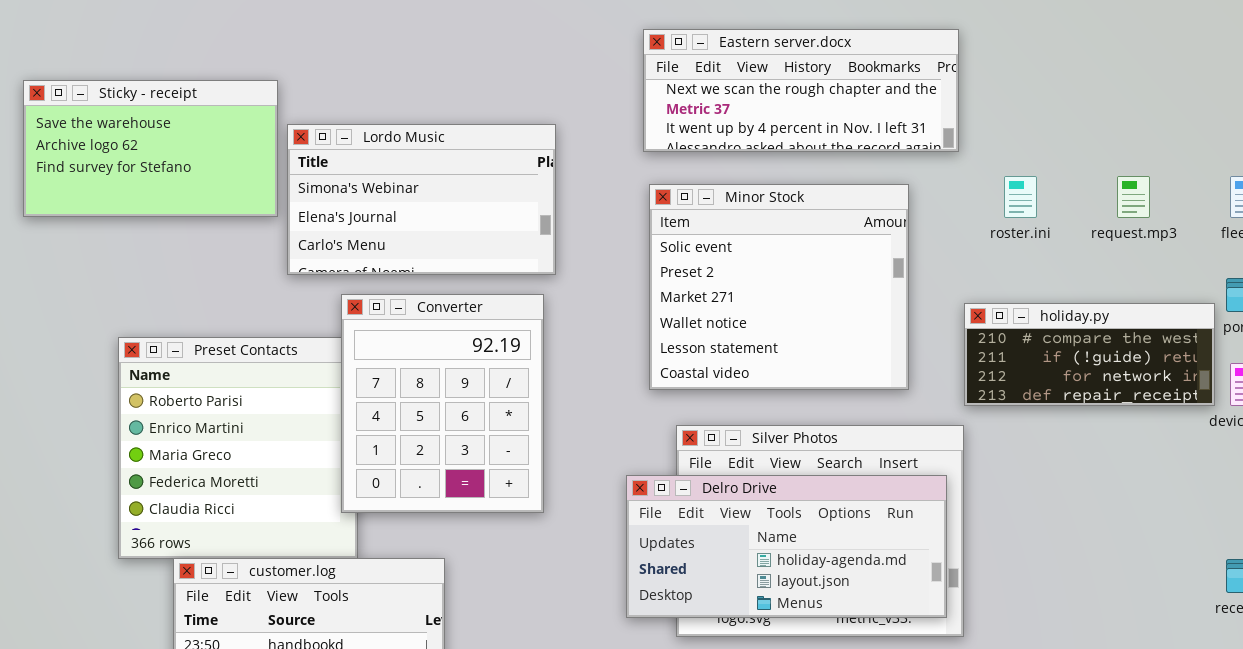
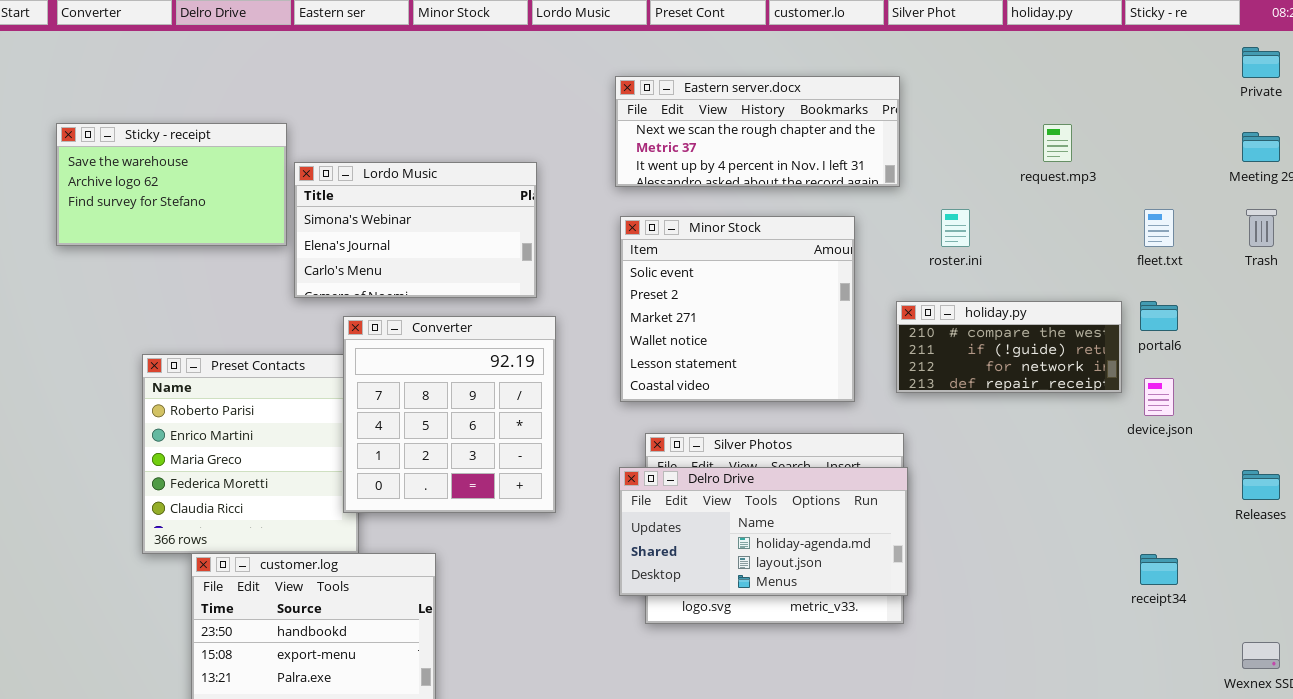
request.mp3: [1117,176,1150,218] -> [1043,124,1072,162], moved
Converter: [341,294,544,513] -> [343,316,556,513], resized
holiday.py: [964,303,1215,406] -> [896,301,1122,393], moved
Delro Drive: [626,475,947,618] -> [619,467,908,596], moved

